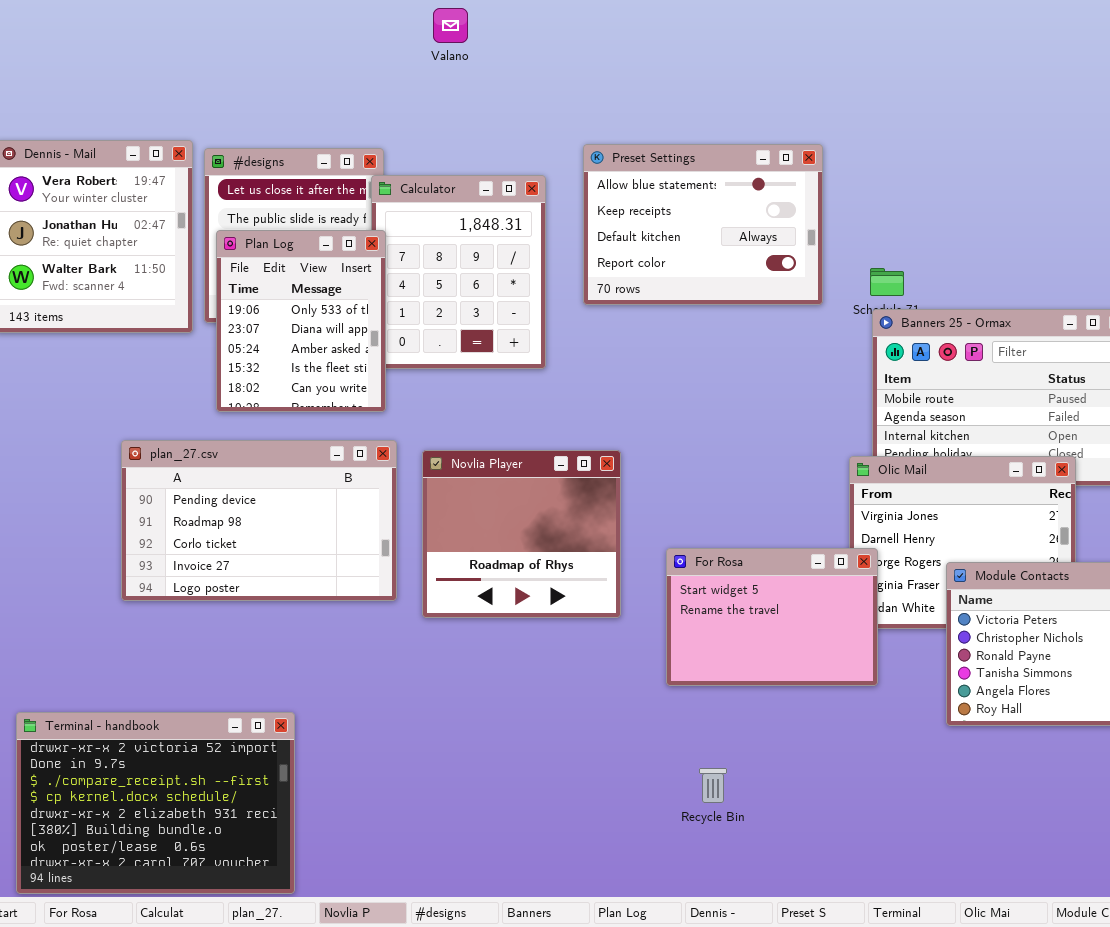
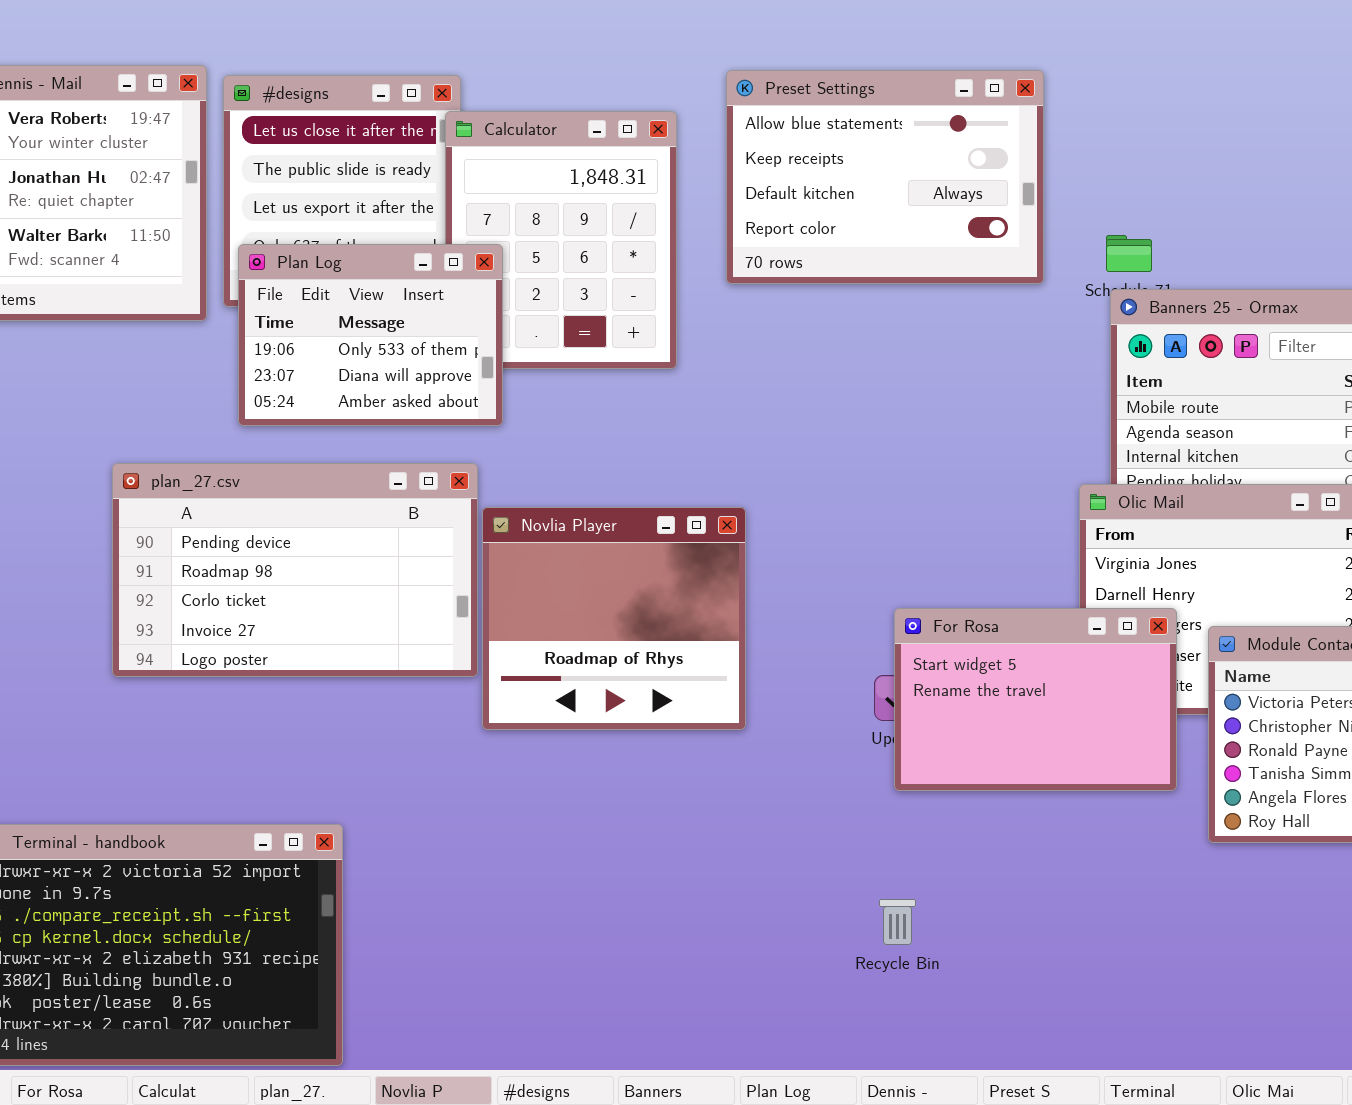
Plan Log: [216,230,386,412] -> [238,244,503,426], resized
Novlia Player: [422,450,621,618] -> [482,507,746,730], moved
For Rosa: [666,548,878,686] -> [894,608,1177,791], moved

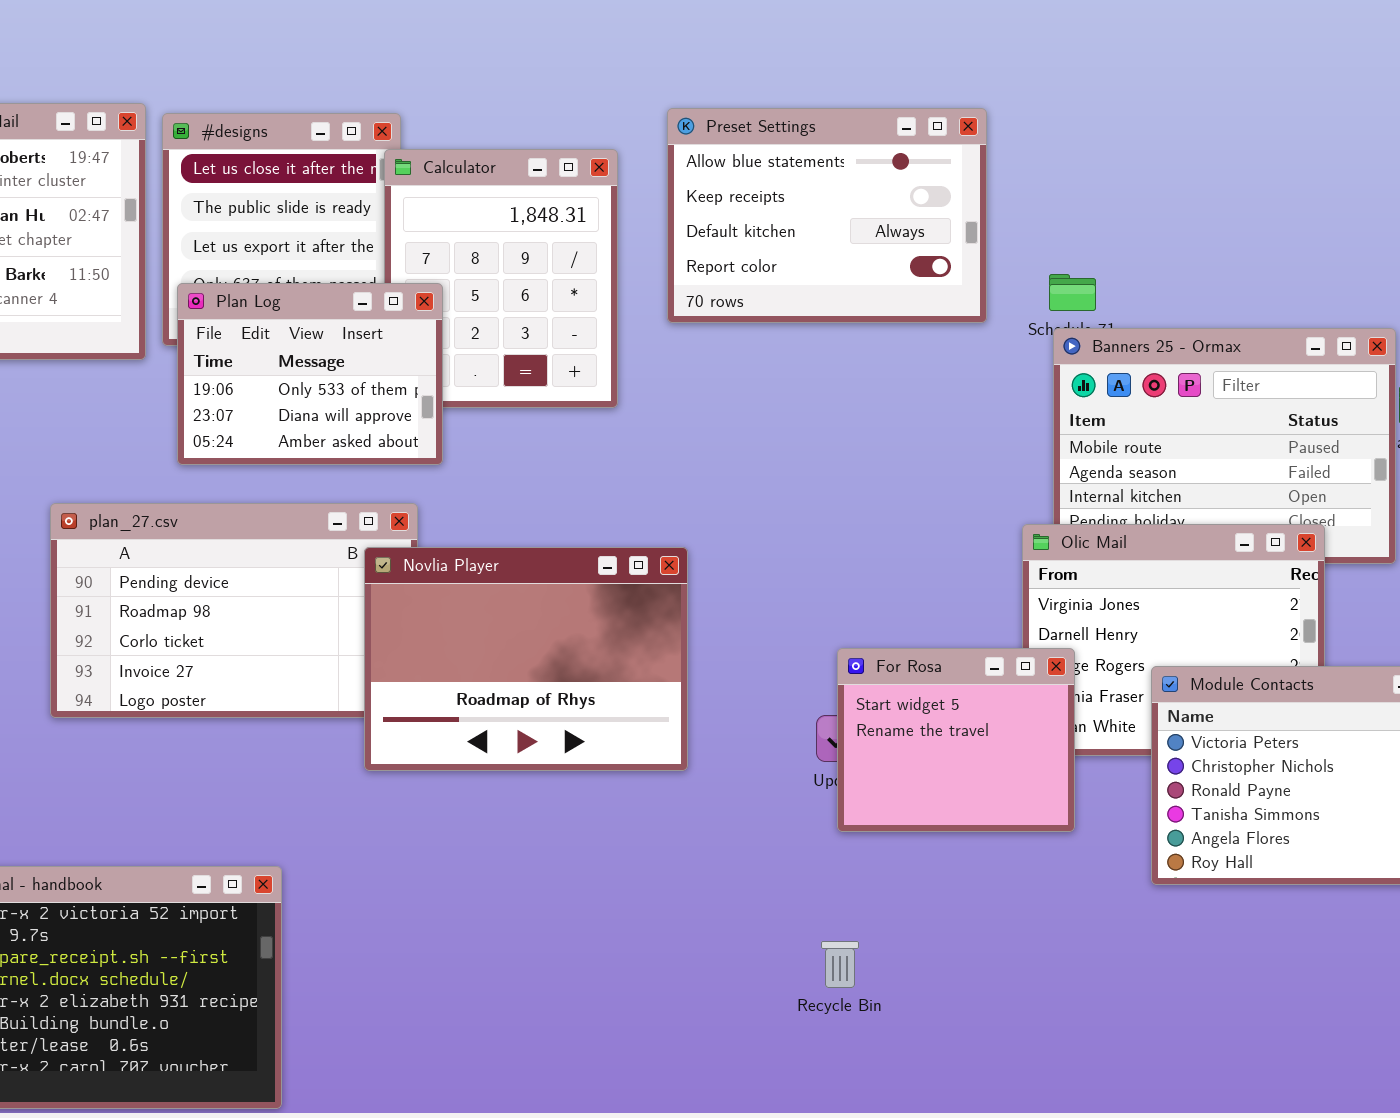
Novlia Player: [482,507,746,730] -> [364,547,688,771], resized
For Rosa: [894,608,1177,791] -> [837,648,1075,832], resized

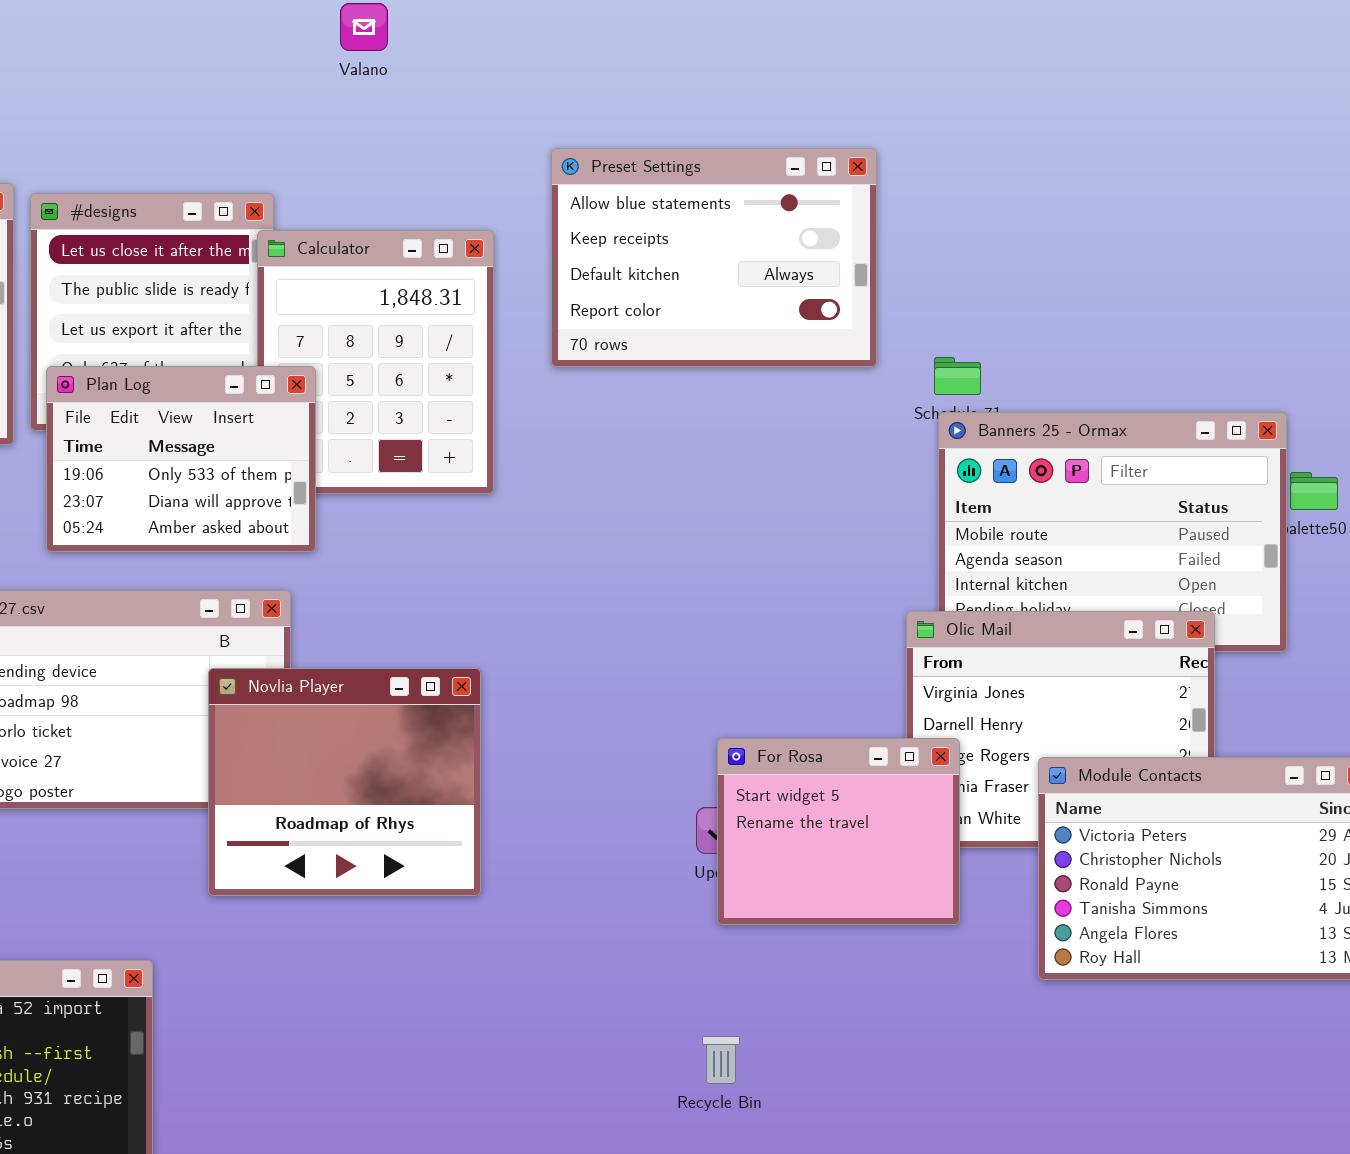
Preset Settings: [667,108,987,323] -> [551,148,877,367], moved
Novlia Player: [364,547,688,771] -> [208,668,481,896], moved, resized

